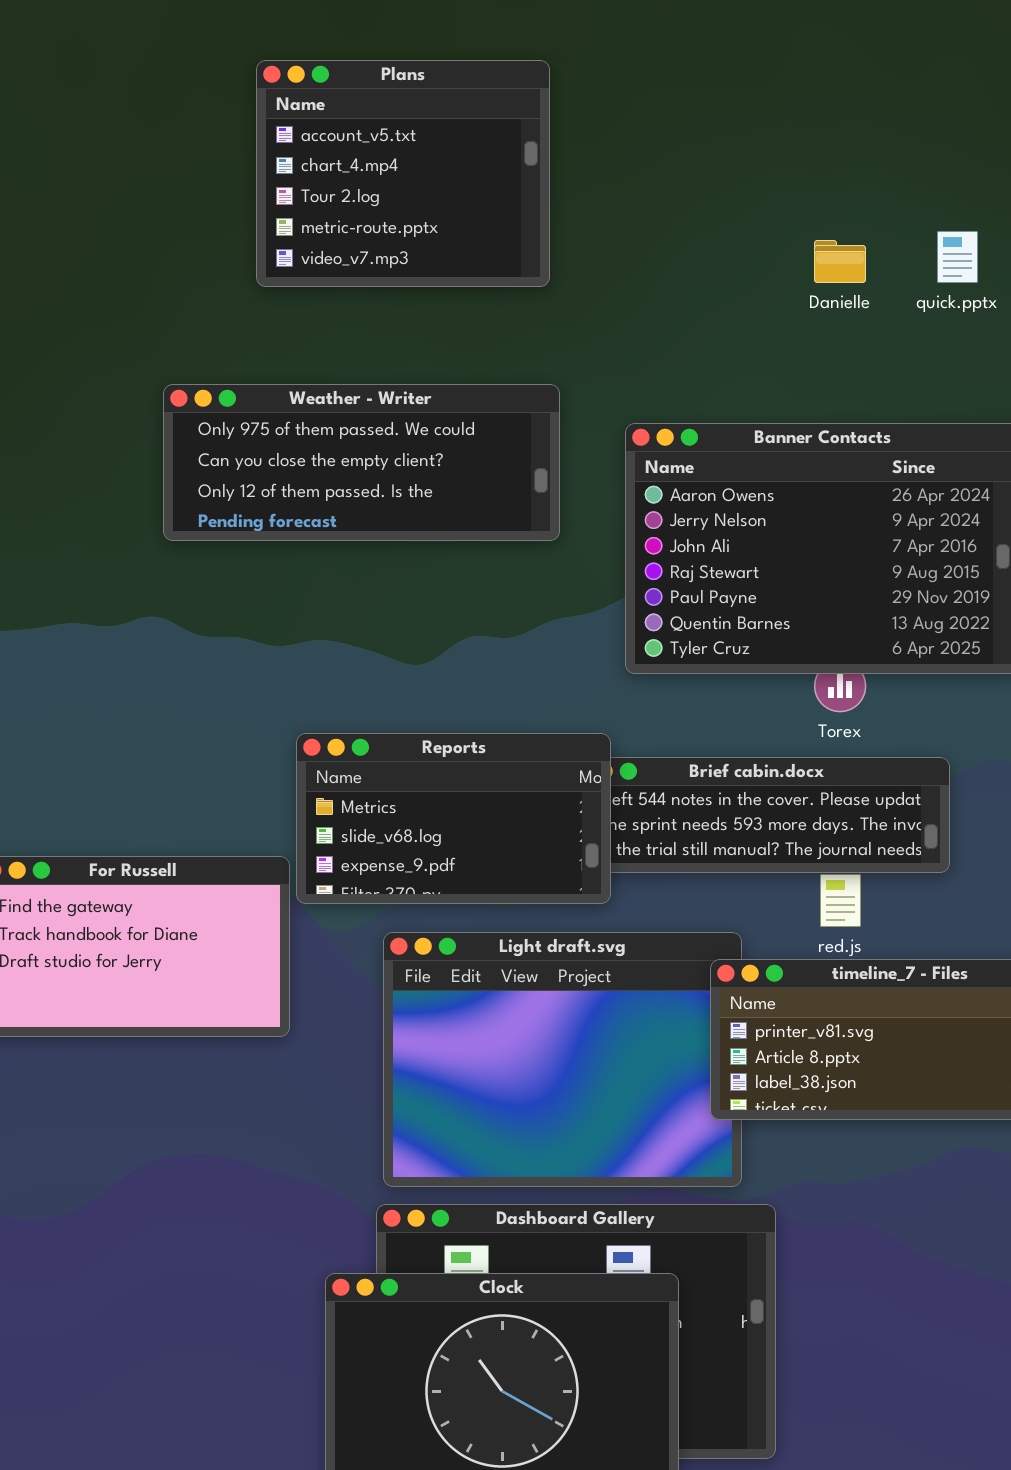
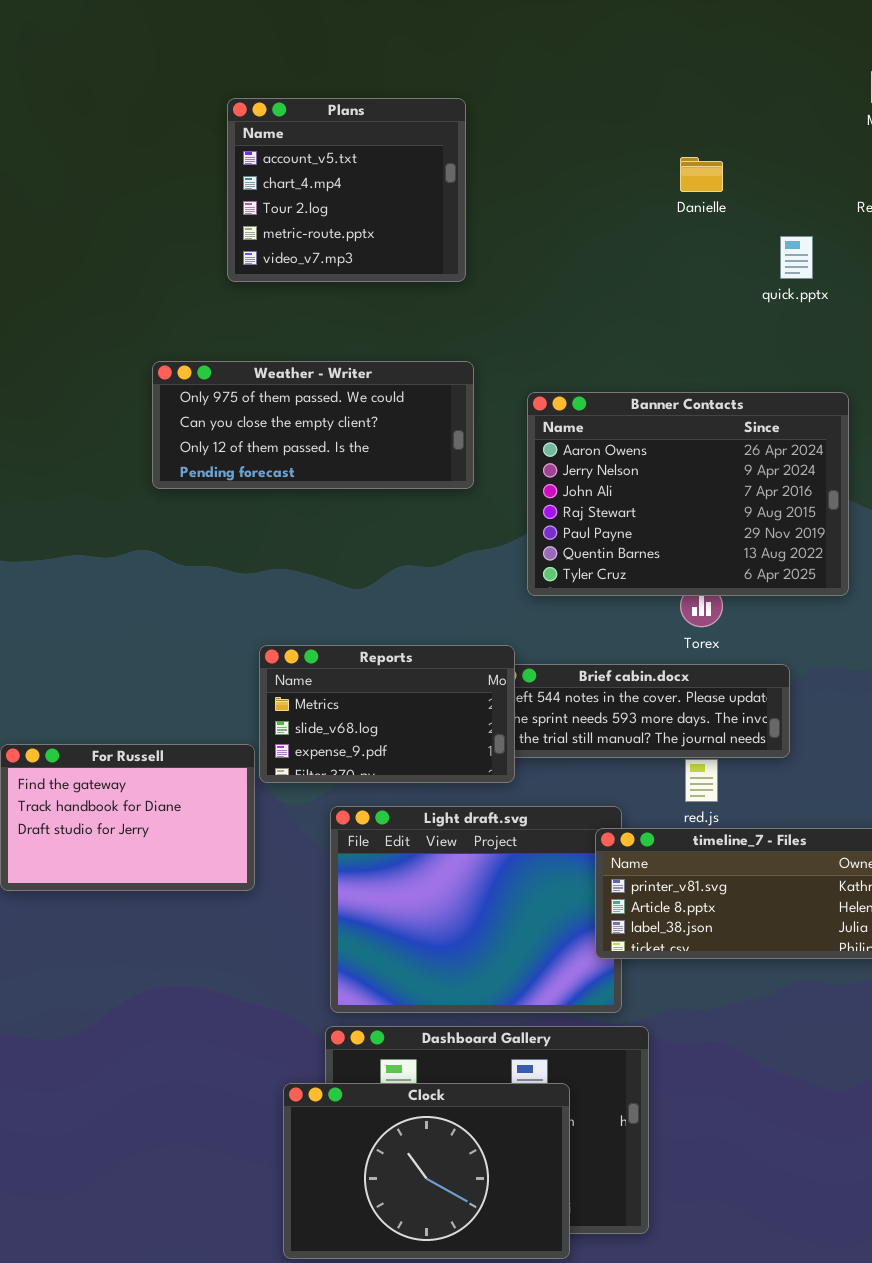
Danielle: [814,240,866,283] -> [680,157,723,192], moved

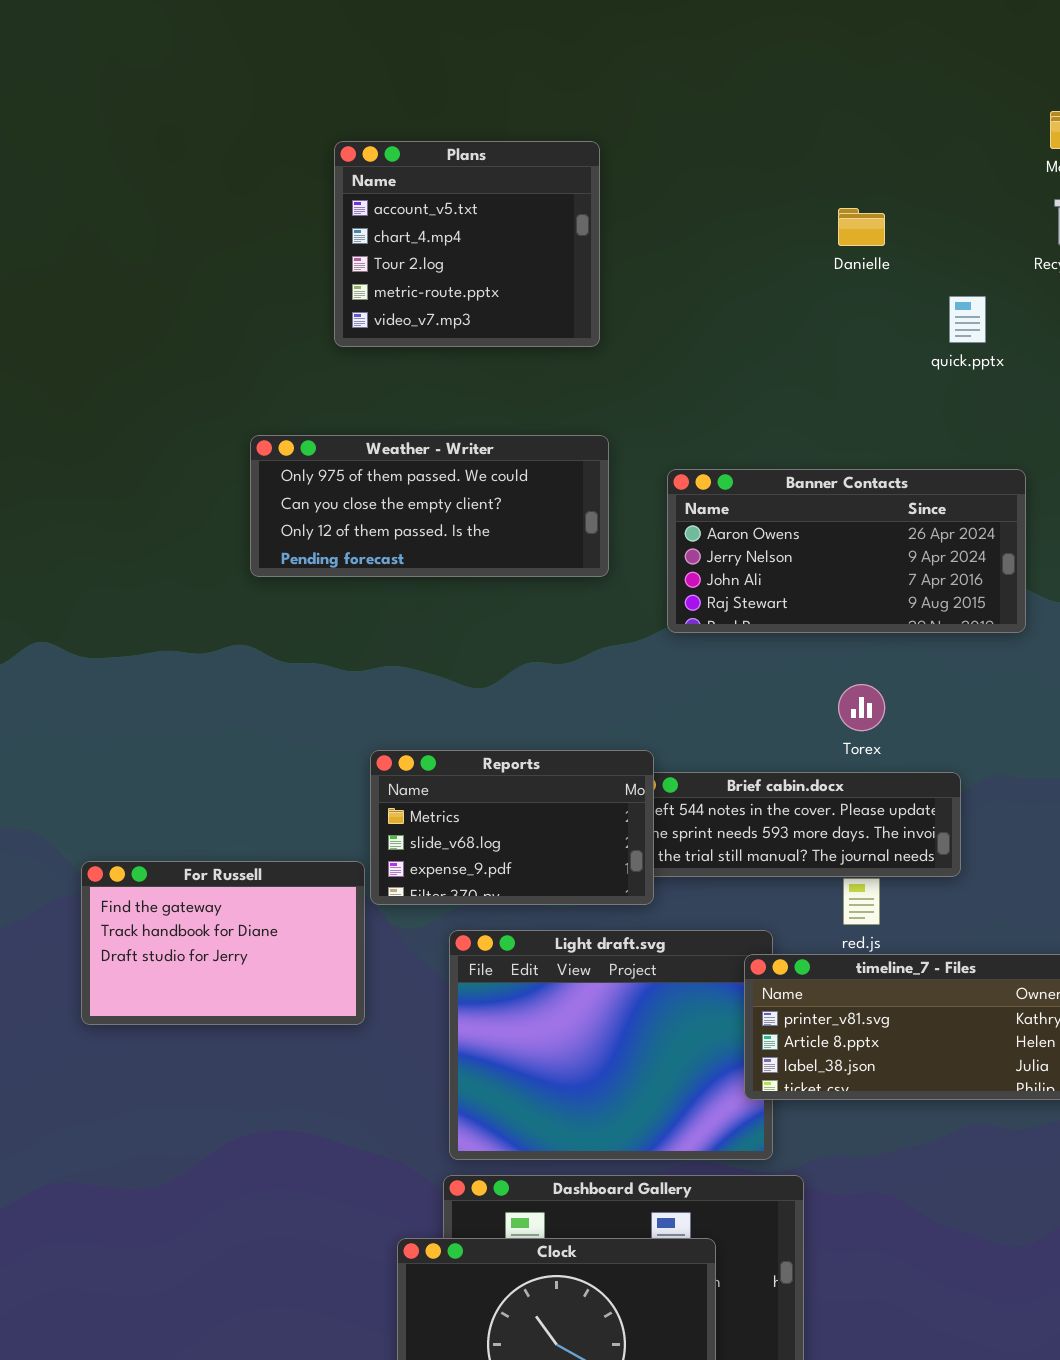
Banner Contacts: [527,392,849,596] -> [667,469,1026,633], resized

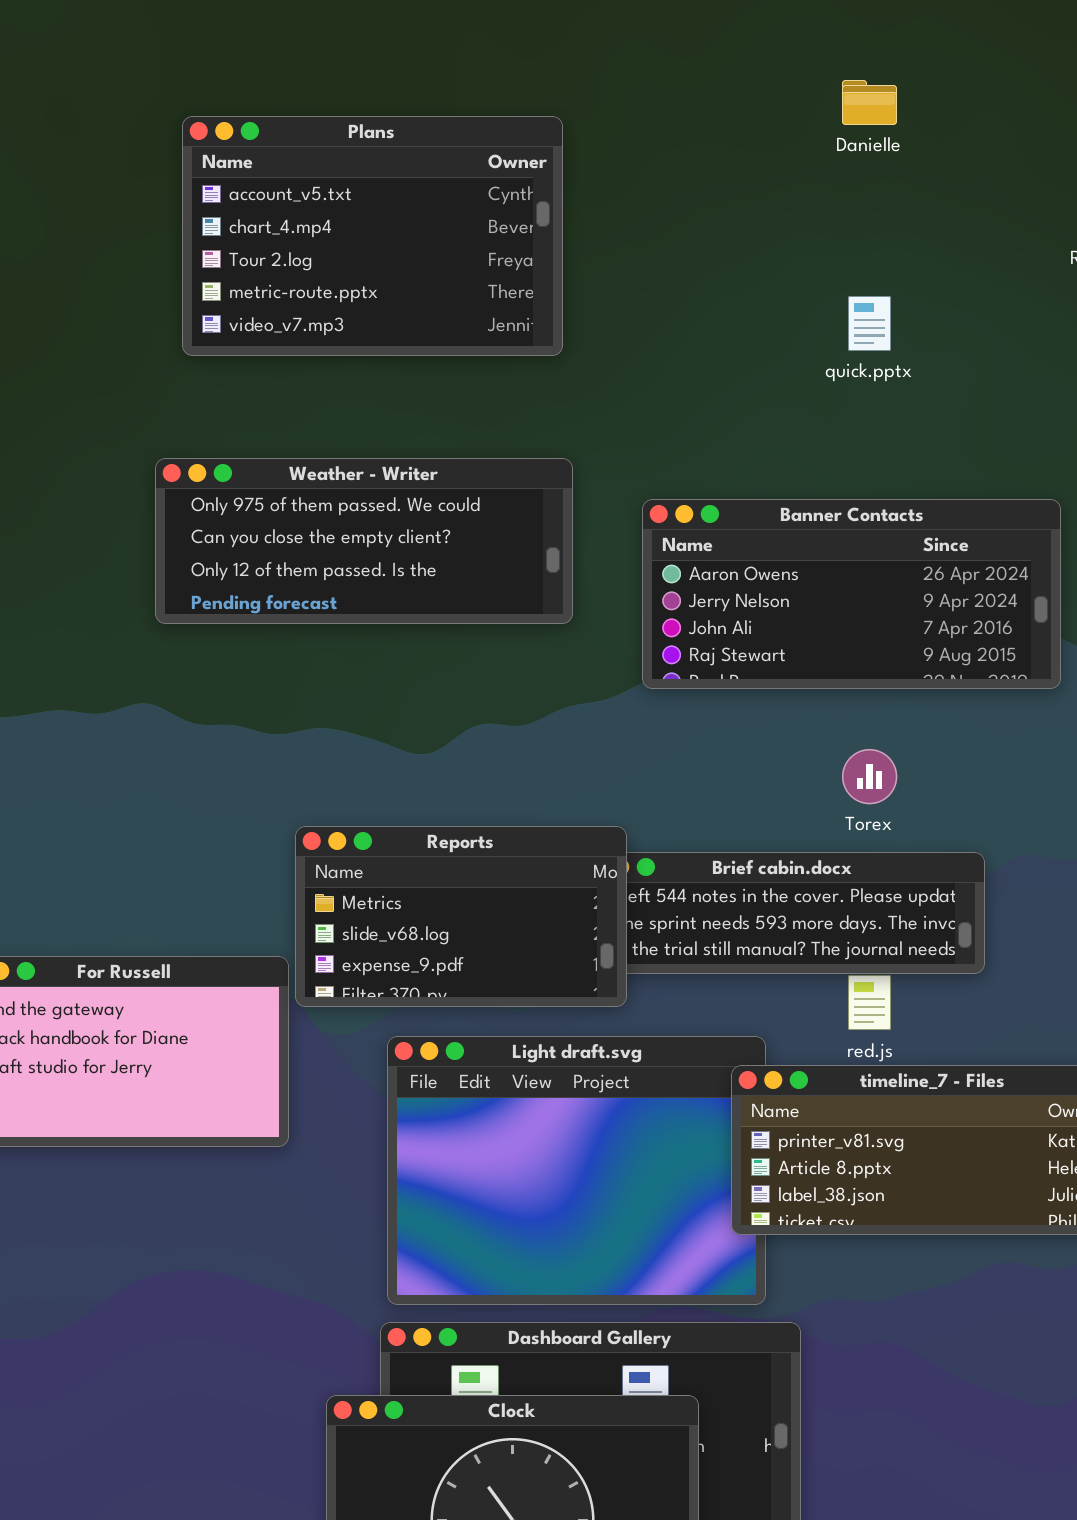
Plans: [334,141,600,347] -> [182,116,563,356], resized
Danielle: [838,208,885,246] -> [842,80,897,125], moved
quick.pptx: [949,296,986,343] -> [848,296,891,351], moved

